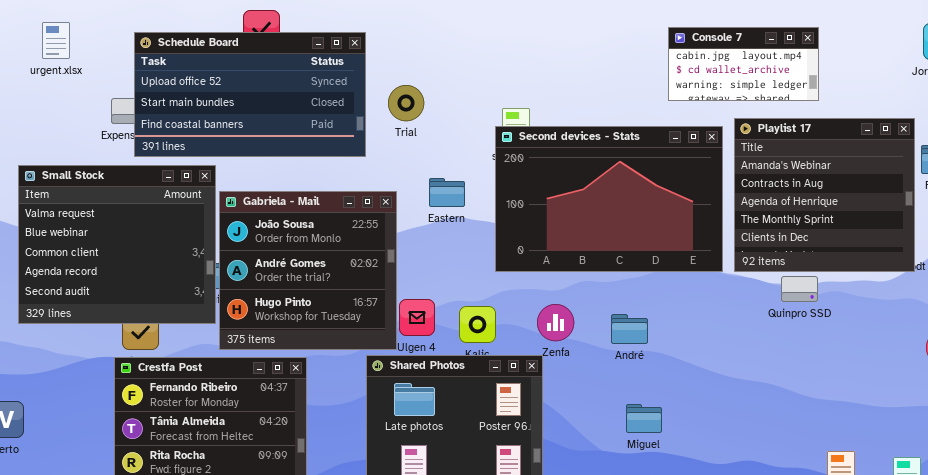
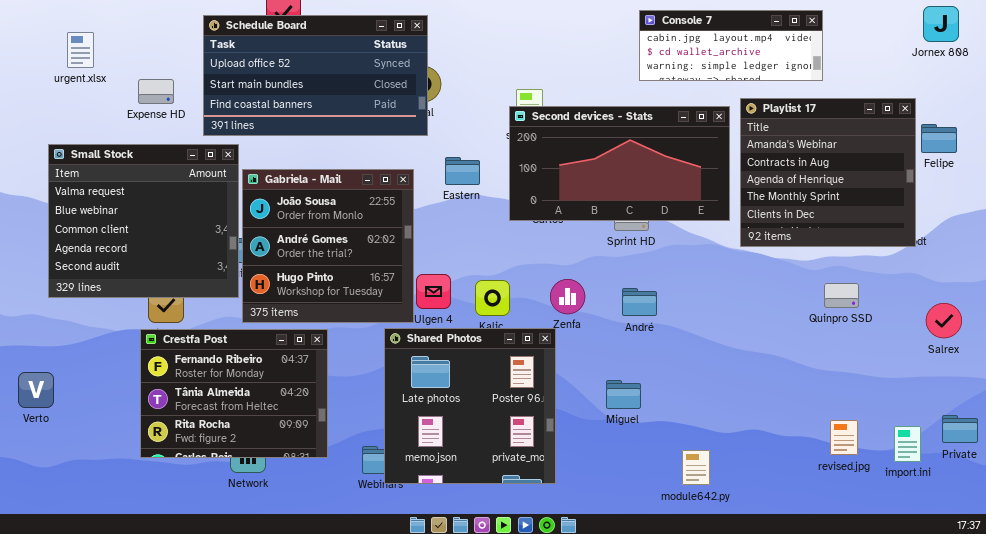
urgent.xlsx: [42,22,70,59] -> [67,32,94,68], moved
Console 7: [668,27,819,101] -> [639,10,823,81], resized
Schedule Board: [134,32,366,157] -> [203,15,428,136], moved
Second devices - Stats: [495,126,723,272] -> [509,106,730,221], resized
Quinpro SSD: [781,276,818,302] -> [824,283,859,308], moved
Miguel: [626,404,662,433] -> [606,380,641,409], moved

